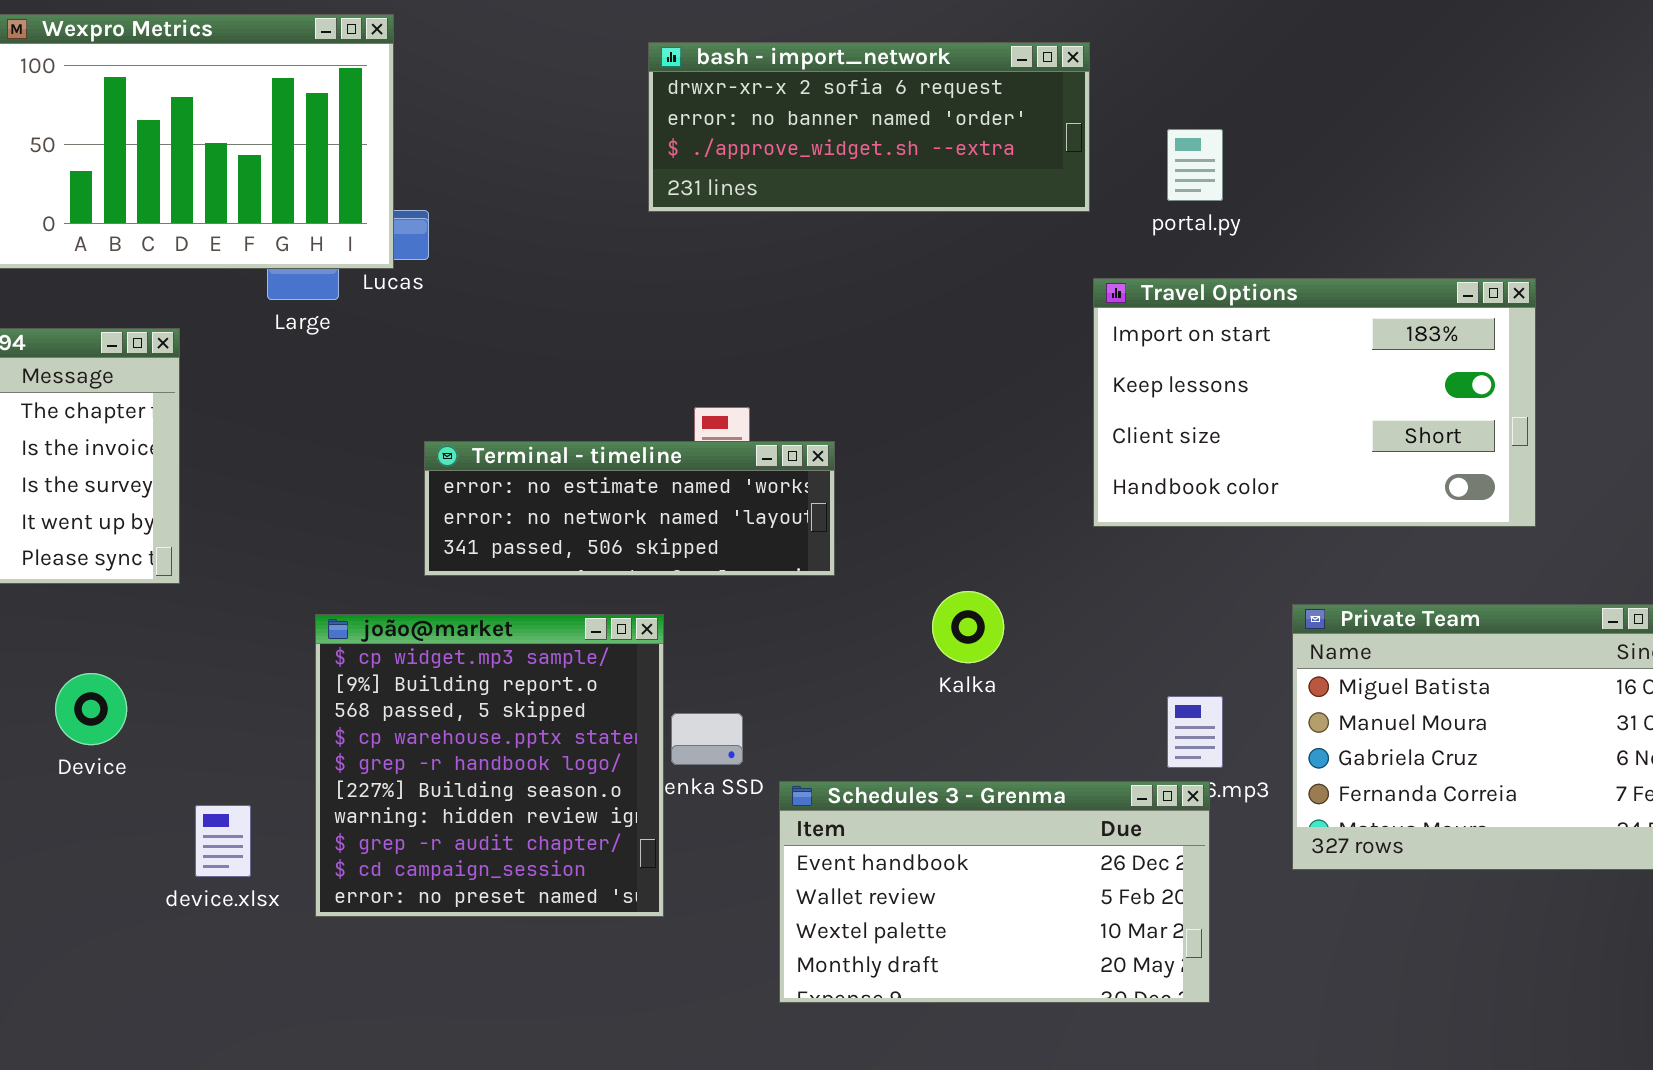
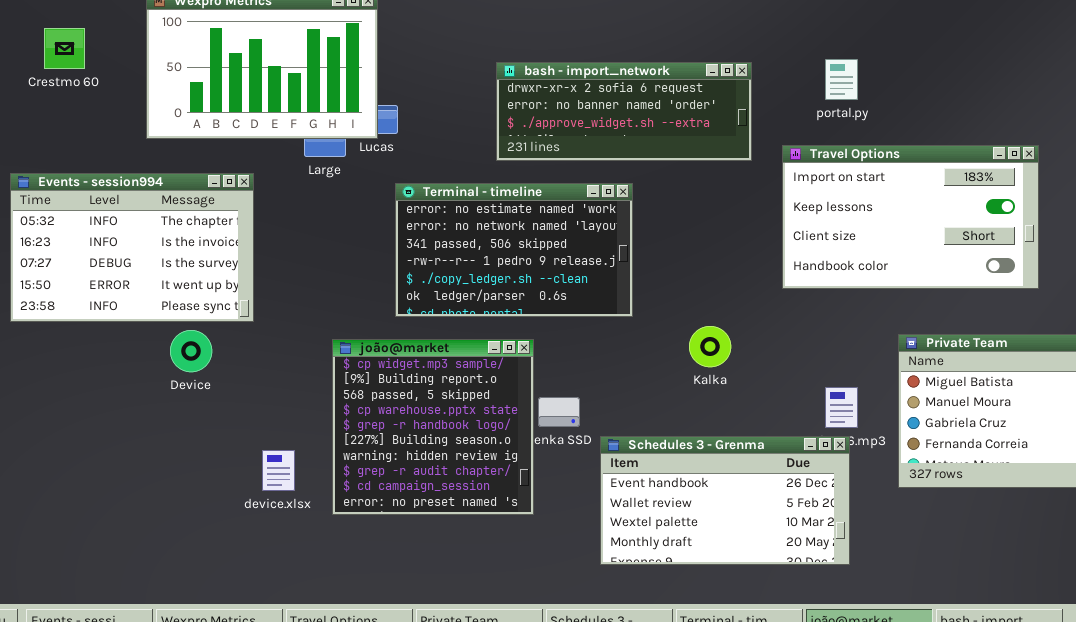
bash - import_network: [648,42,1090,212] -> [496,62,752,161], moved
Terminal - timeline: [424,441,835,576] -> [395,183,633,317], resized
Device: [55,673,127,745] -> [170,330,212,372], moved

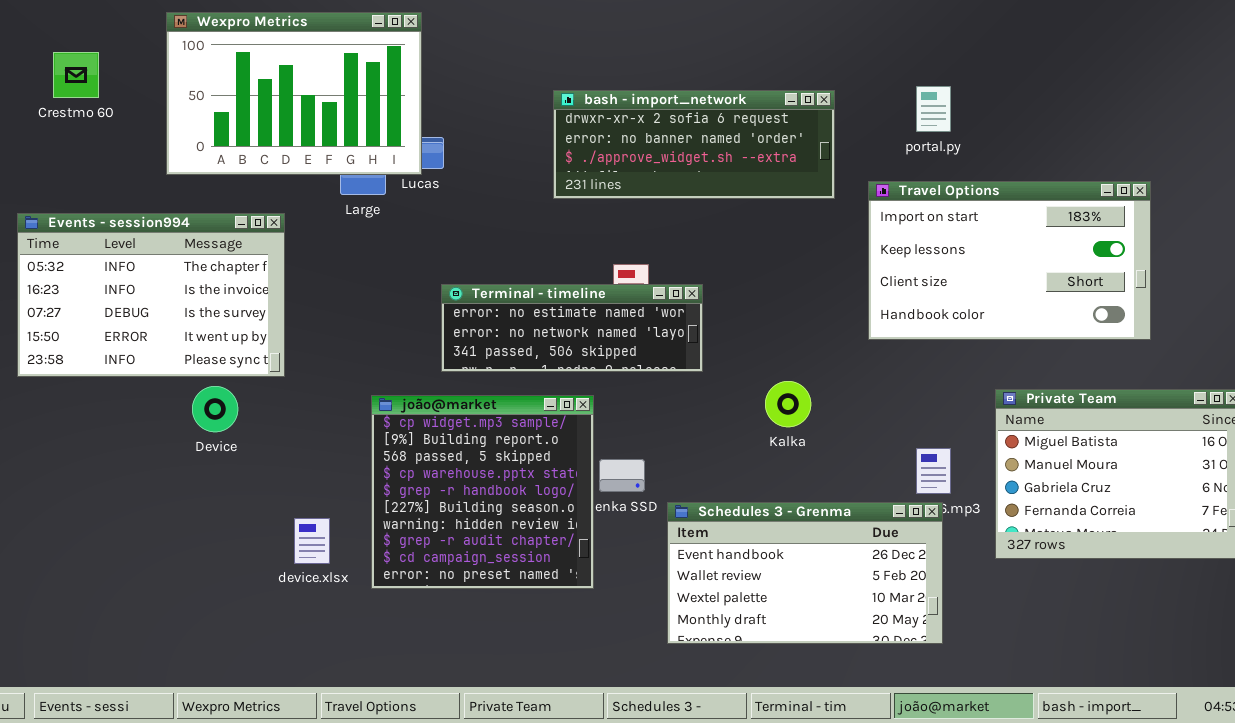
Terminal - timeline: [395,183,633,317] -> [441,284,703,372], resized

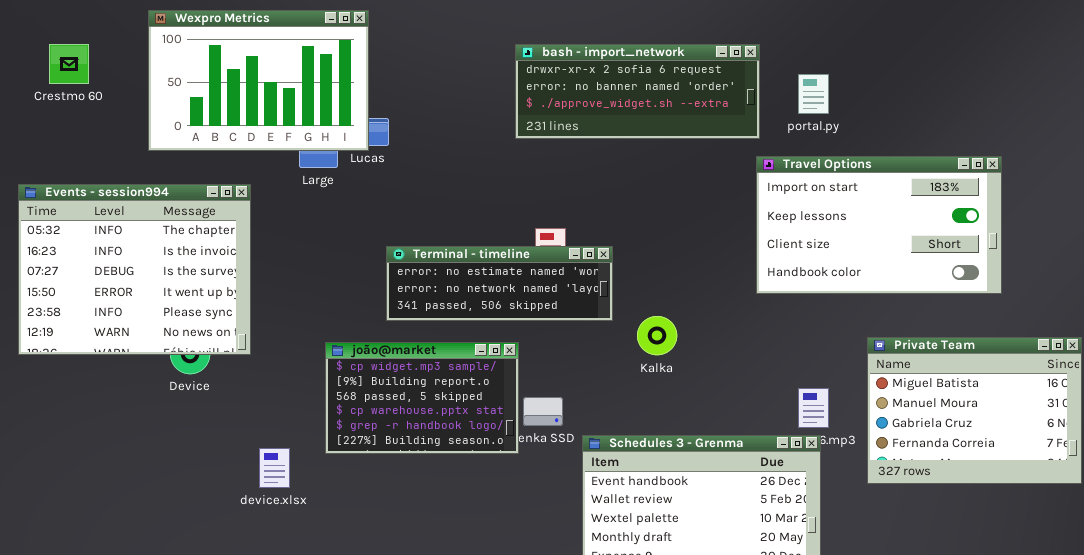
bash - import_network: [553,90,835,199] -> [515,44,760,139], moved
Events - session994: [17,213,285,377] -> [18,184,251,355], resized
Kalka: [765,381,811,427] -> [637,316,677,355], moved
joão@market: [371,395,594,589] -> [325,342,519,454], resized

